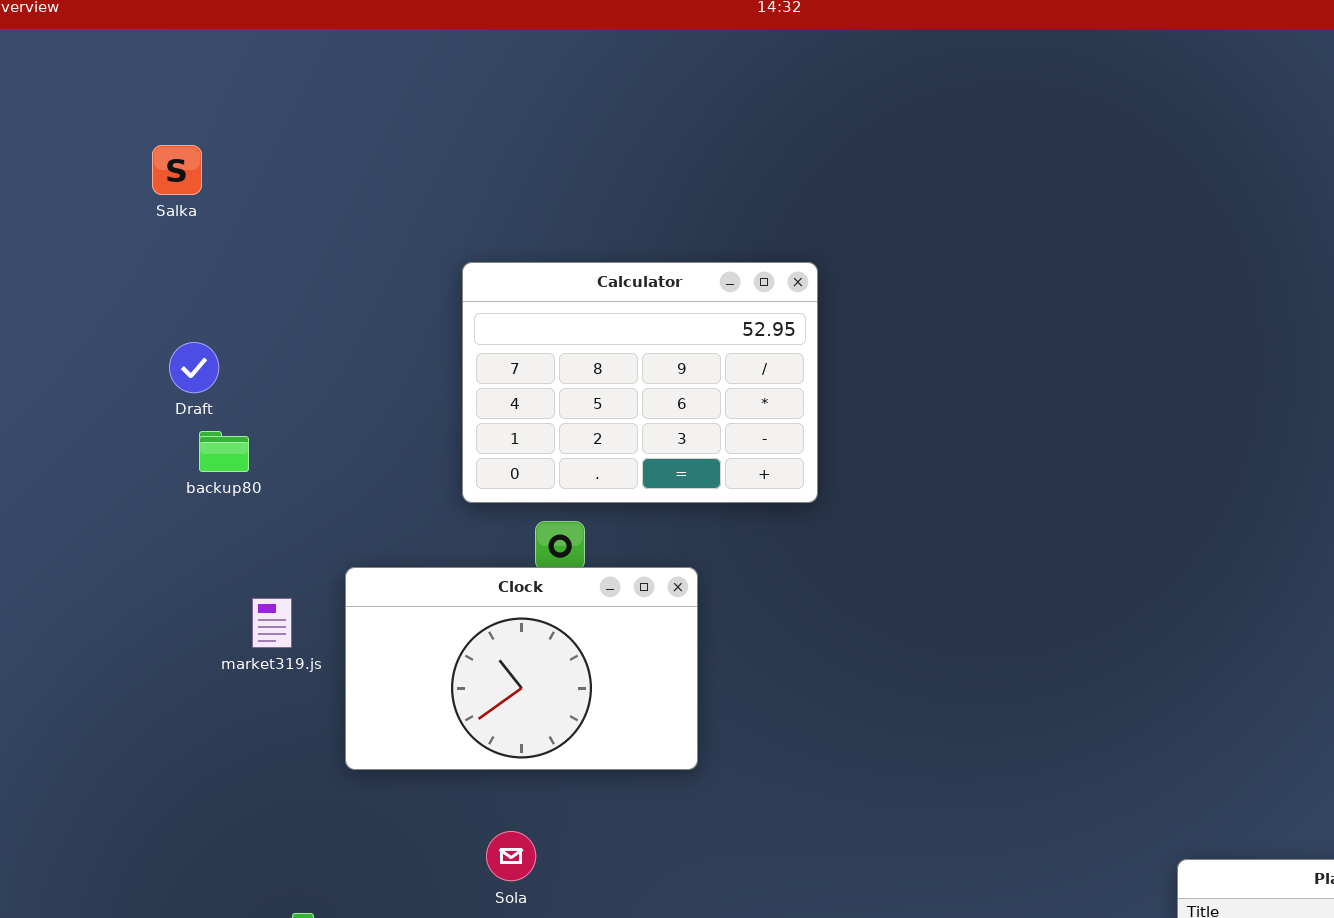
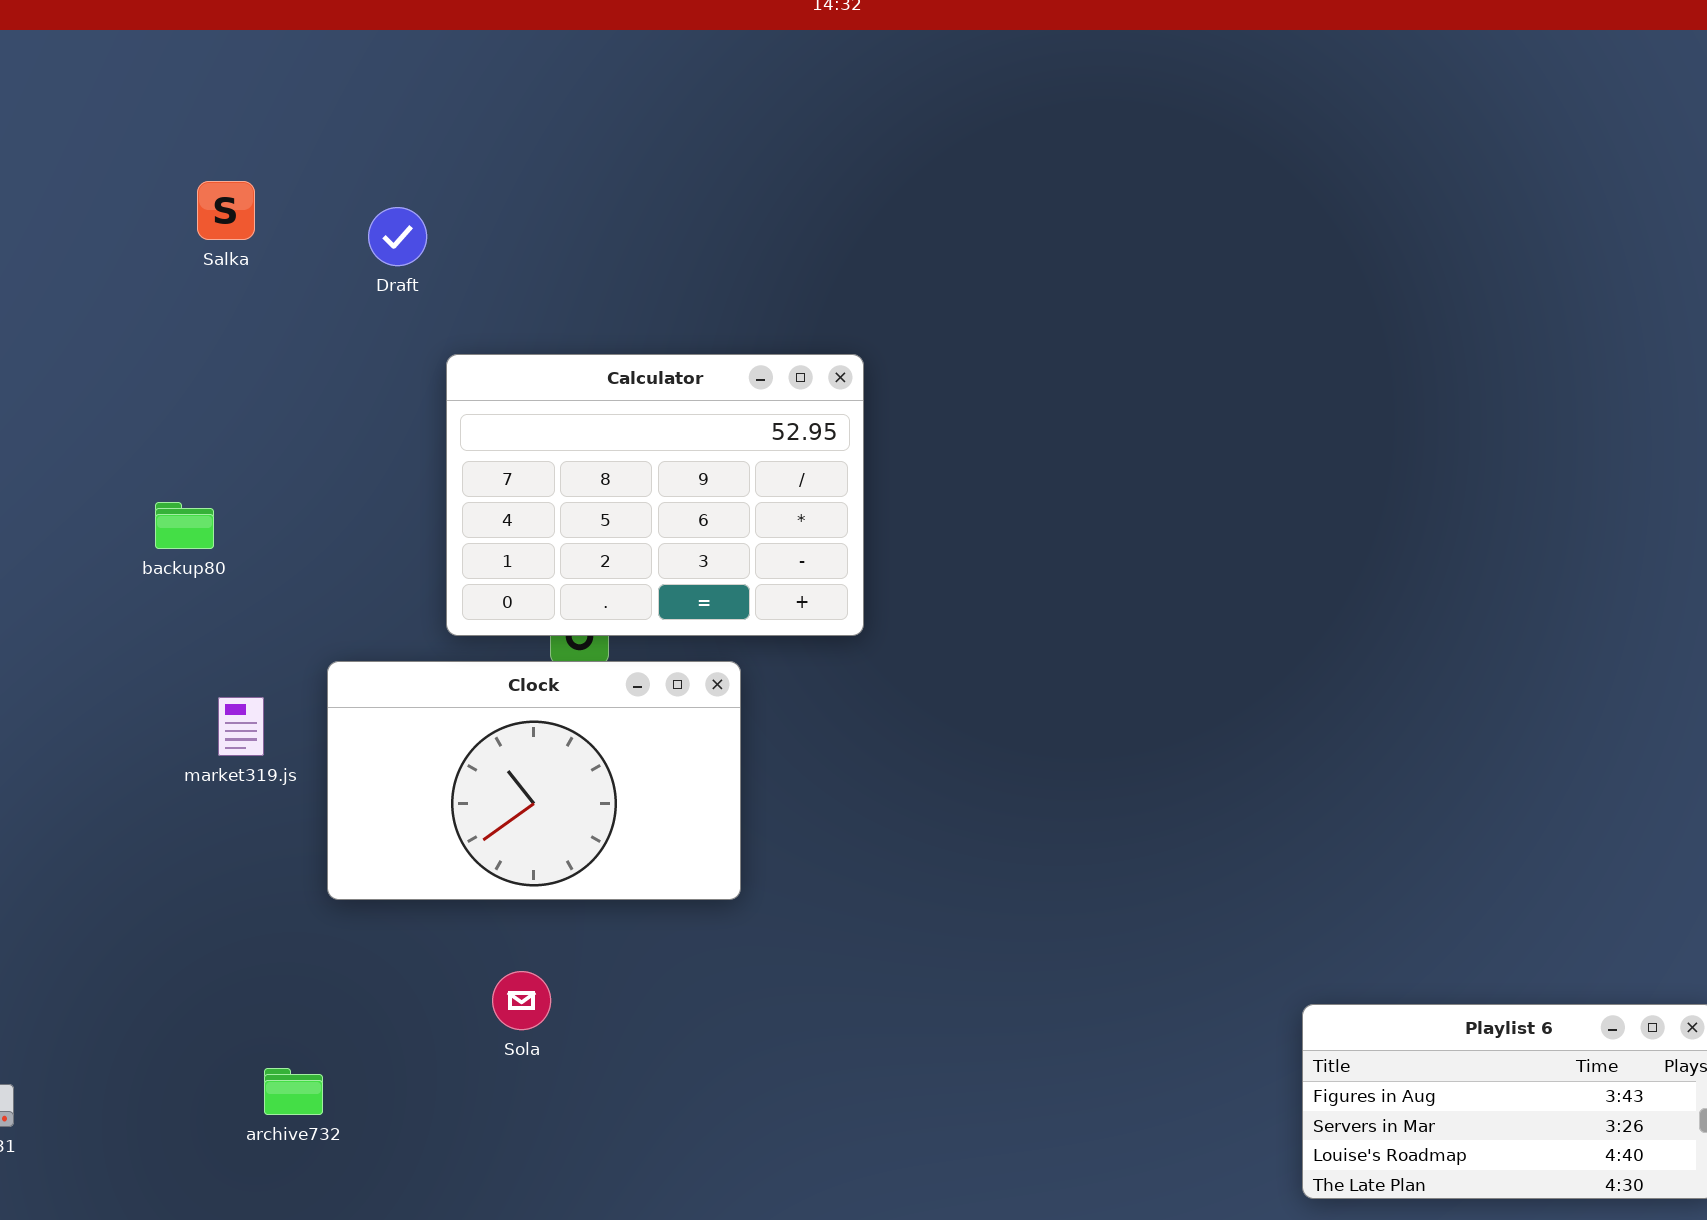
Salka: [152,145,202,195] -> [197,181,255,240], moved
Calculator: [462,262,818,503] -> [446,354,864,636], moved
Draft: [169,342,219,393] -> [368,207,427,266], moved

